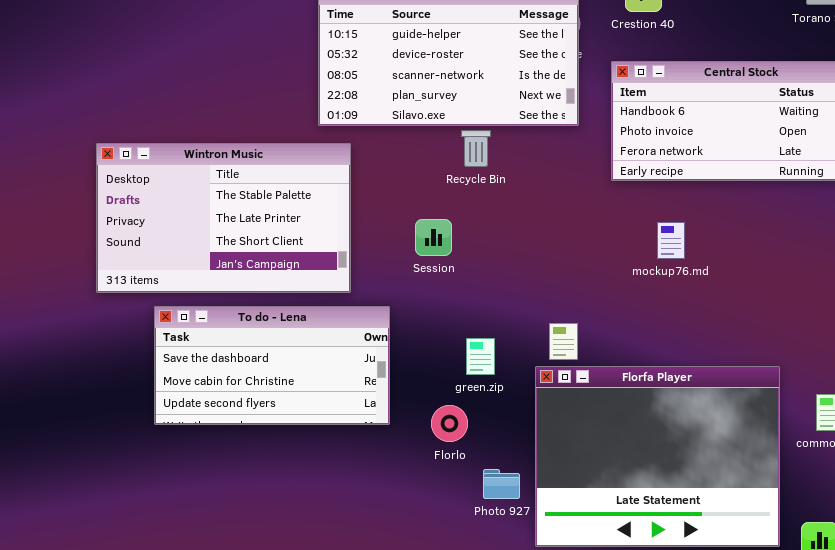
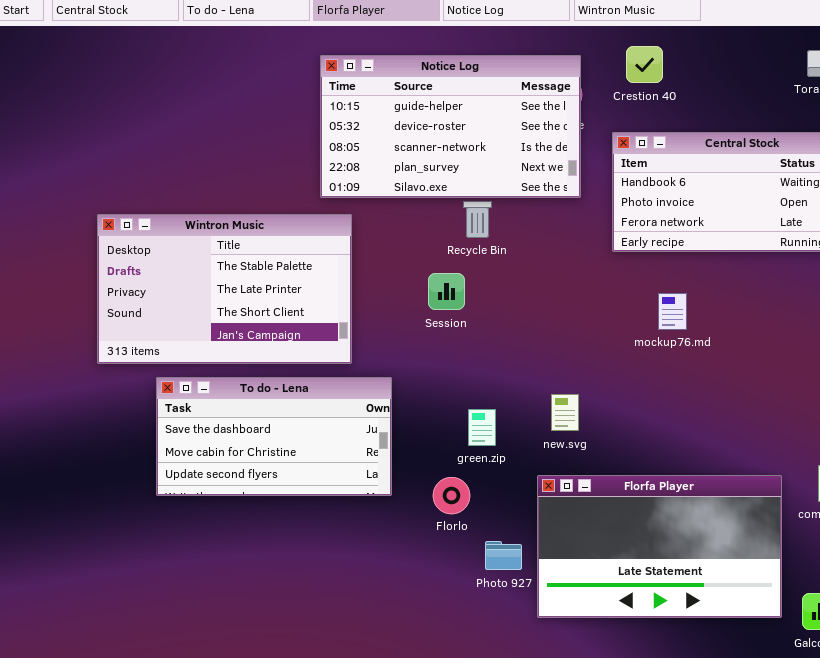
Session: [415,219,452,256] -> [428,273,465,310], moved
Florfa Player: [535,366,780,547] -> [537,475,782,618], resized

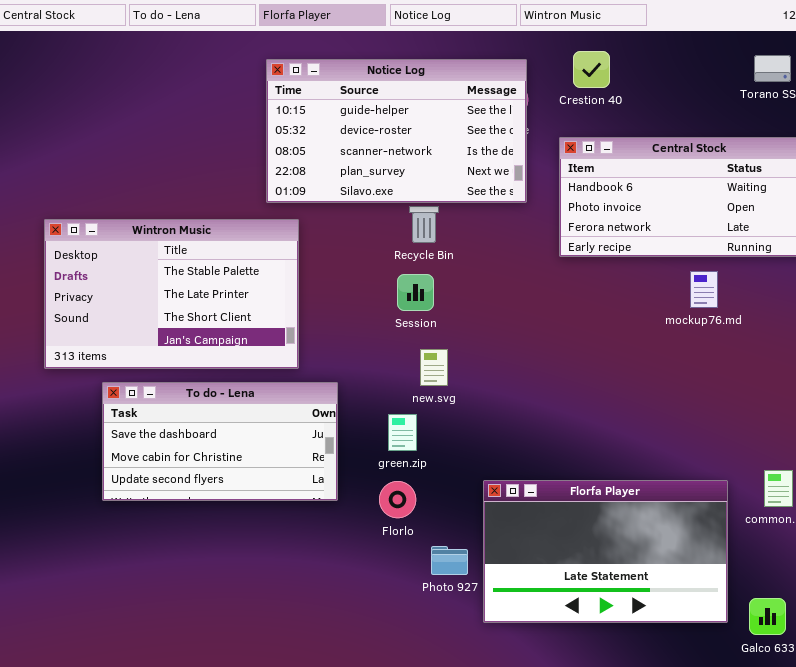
Session: [428,273,465,310] -> [397,274,434,311], moved
mockup76.md: [658,293,687,330] -> [690,271,718,308], moved
new.svg: [551,394,579,431] -> [420,349,448,386], moved
green.zip: [468,409,496,446] -> [388,414,417,451], moved

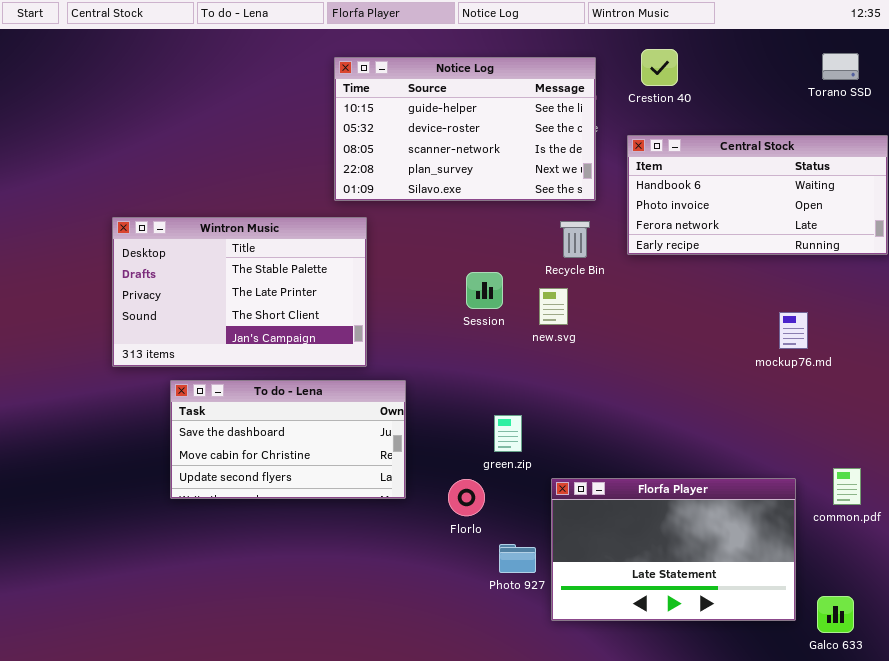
Recycle Bin: [409,206,439,243] -> [560,221,590,258], moved
mockup76.md: [690,271,718,308] -> [779,312,808,349], moved
new.svg: [420,349,448,386] -> [539,288,568,325], moved
green.zip: [388,414,417,451] -> [494,415,522,452], moved

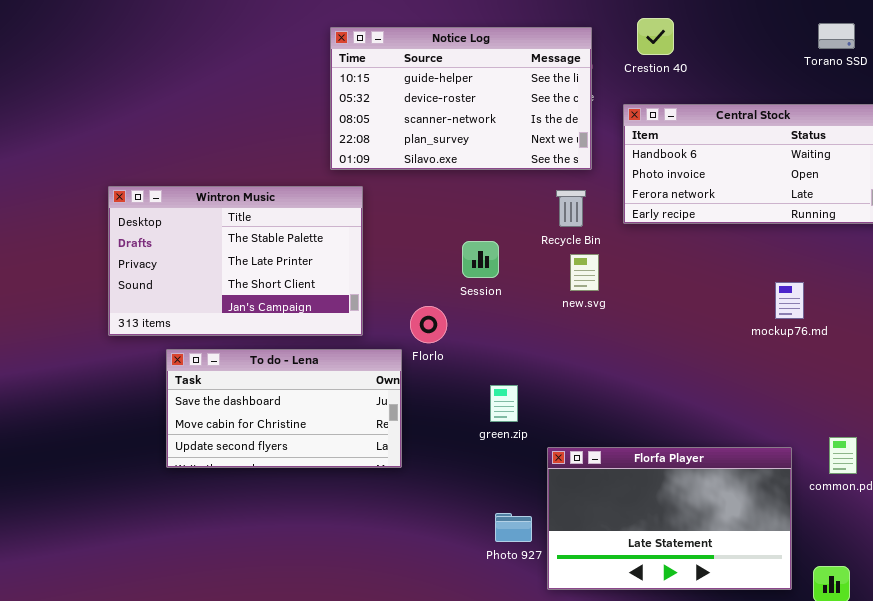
new.svg: [539,288,568,325] -> [570,254,599,291], moved
Florlo: [448,479,485,516] -> [410,306,447,343], moved

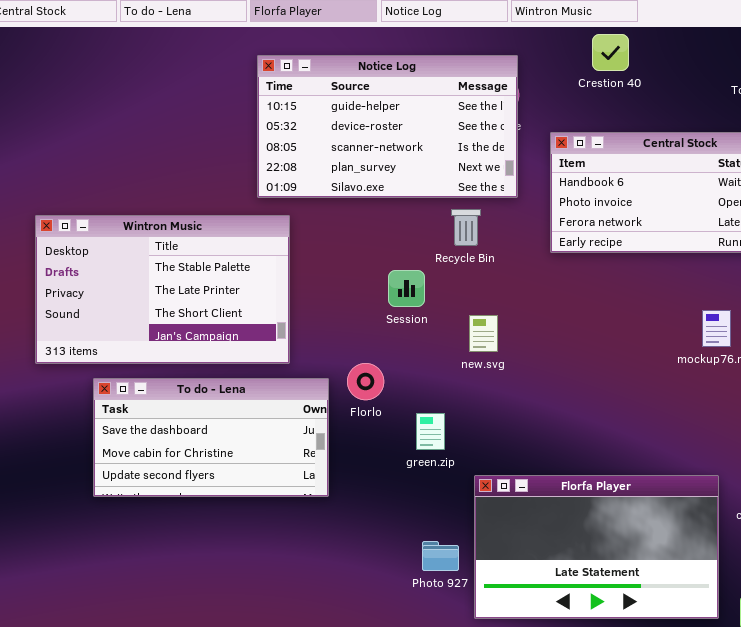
Crestion 40: [637,18,674,55] -> [592,34,629,71], moved
Recycle Bin: [556,190,586,227] -> [451,209,481,246], moved
new.svg: [570,254,599,291] -> [469,315,498,352], moved
Florlo: [410,306,447,343] -> [347,363,384,400], moved

